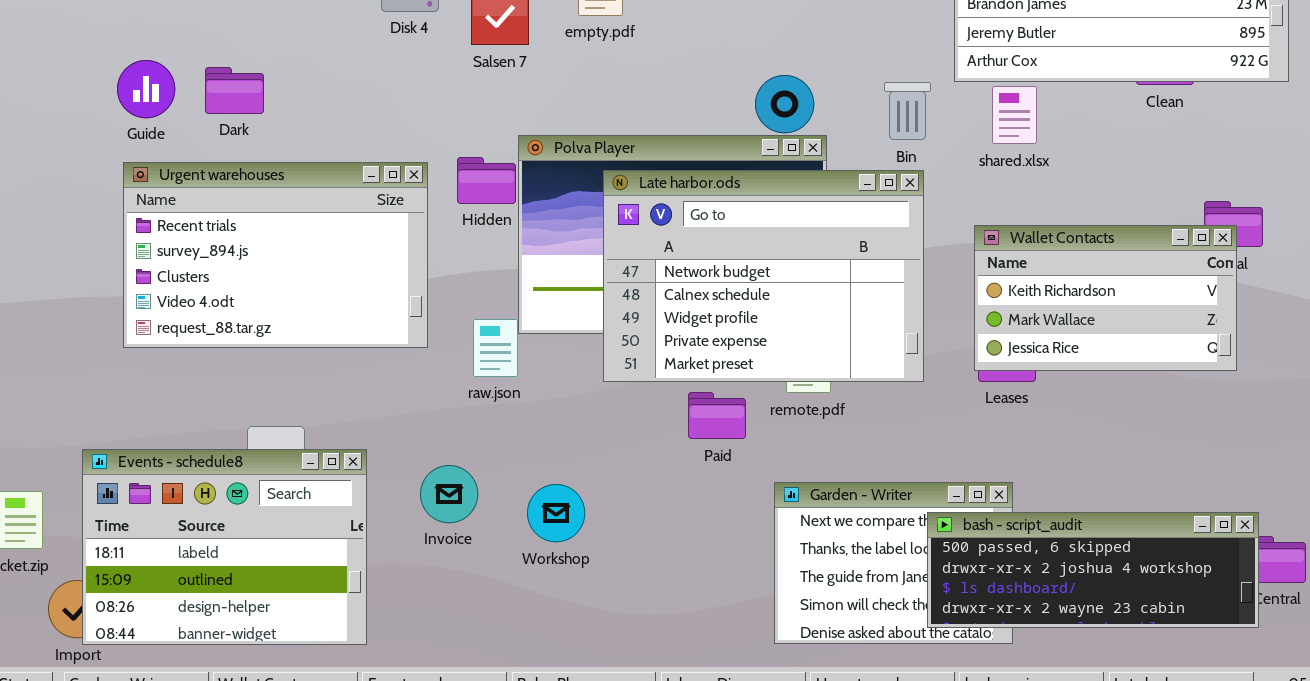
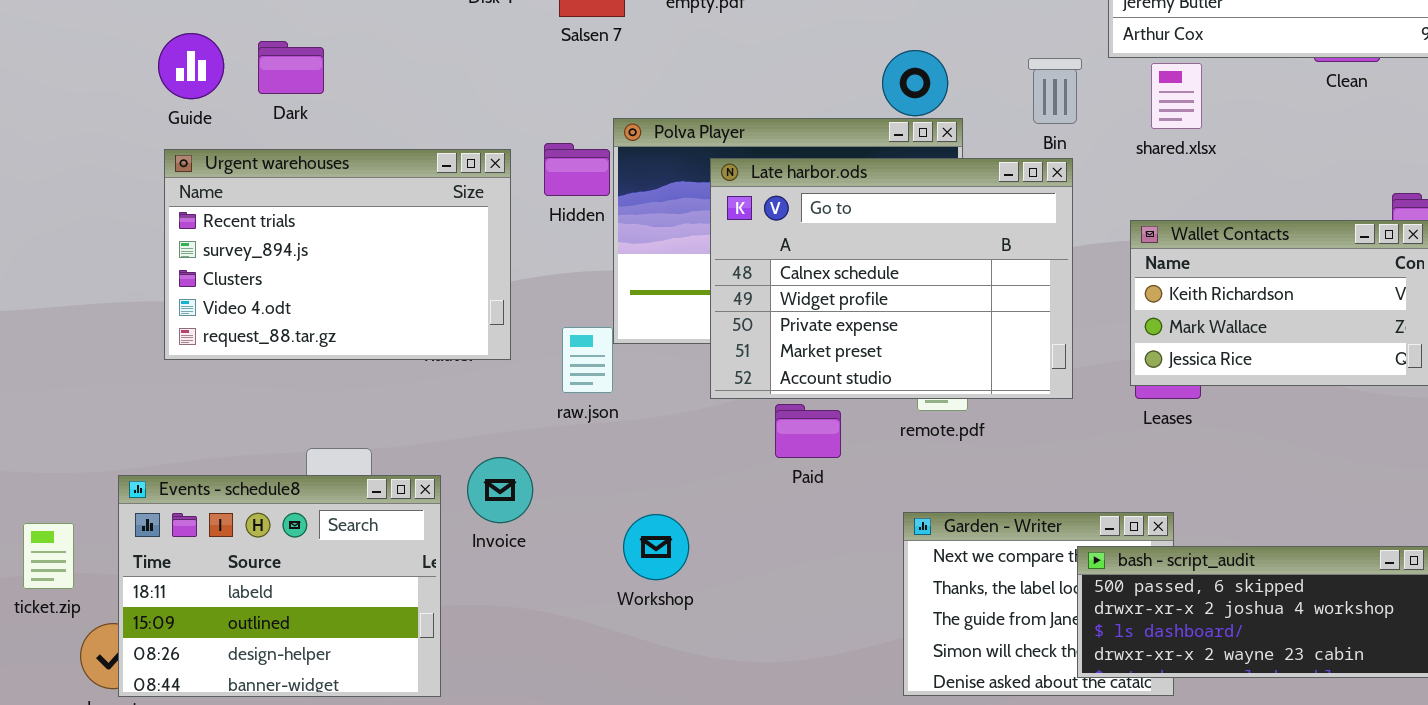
Late harbor.ods: [603,170,924,382] -> [710,158,1073,399], scrolled down 1 row
Paid: [688,392,746,439] -> [775,404,841,458], moved
Invoice: [420,465,478,523] -> [467,457,533,523], moved

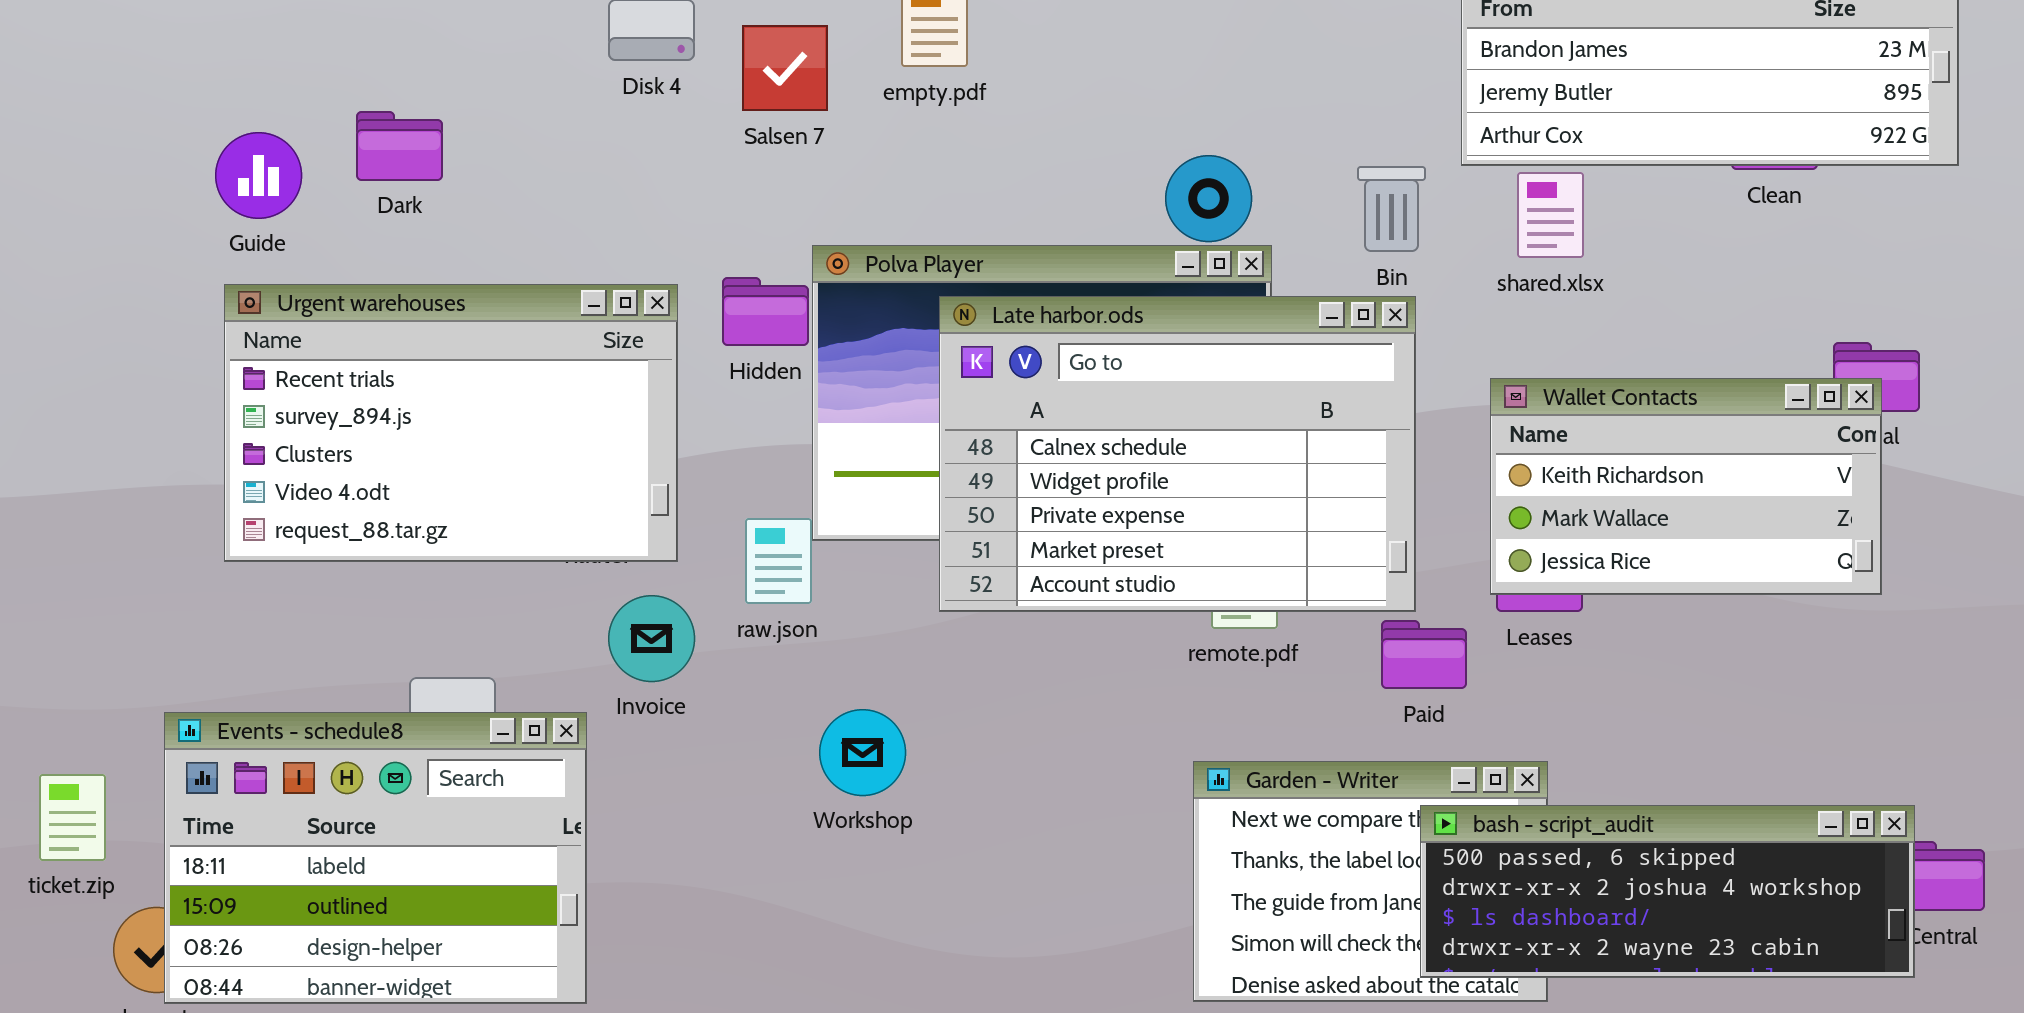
Dark: [258,41,324,94] -> [356,111,443,181], moved
Paid: [775,404,841,458] -> [1381,620,1467,689], moved
Invoice: [467,457,533,523] -> [608,595,695,682], moved
Workshop: [623,514,689,580] -> [819,709,906,796], moved

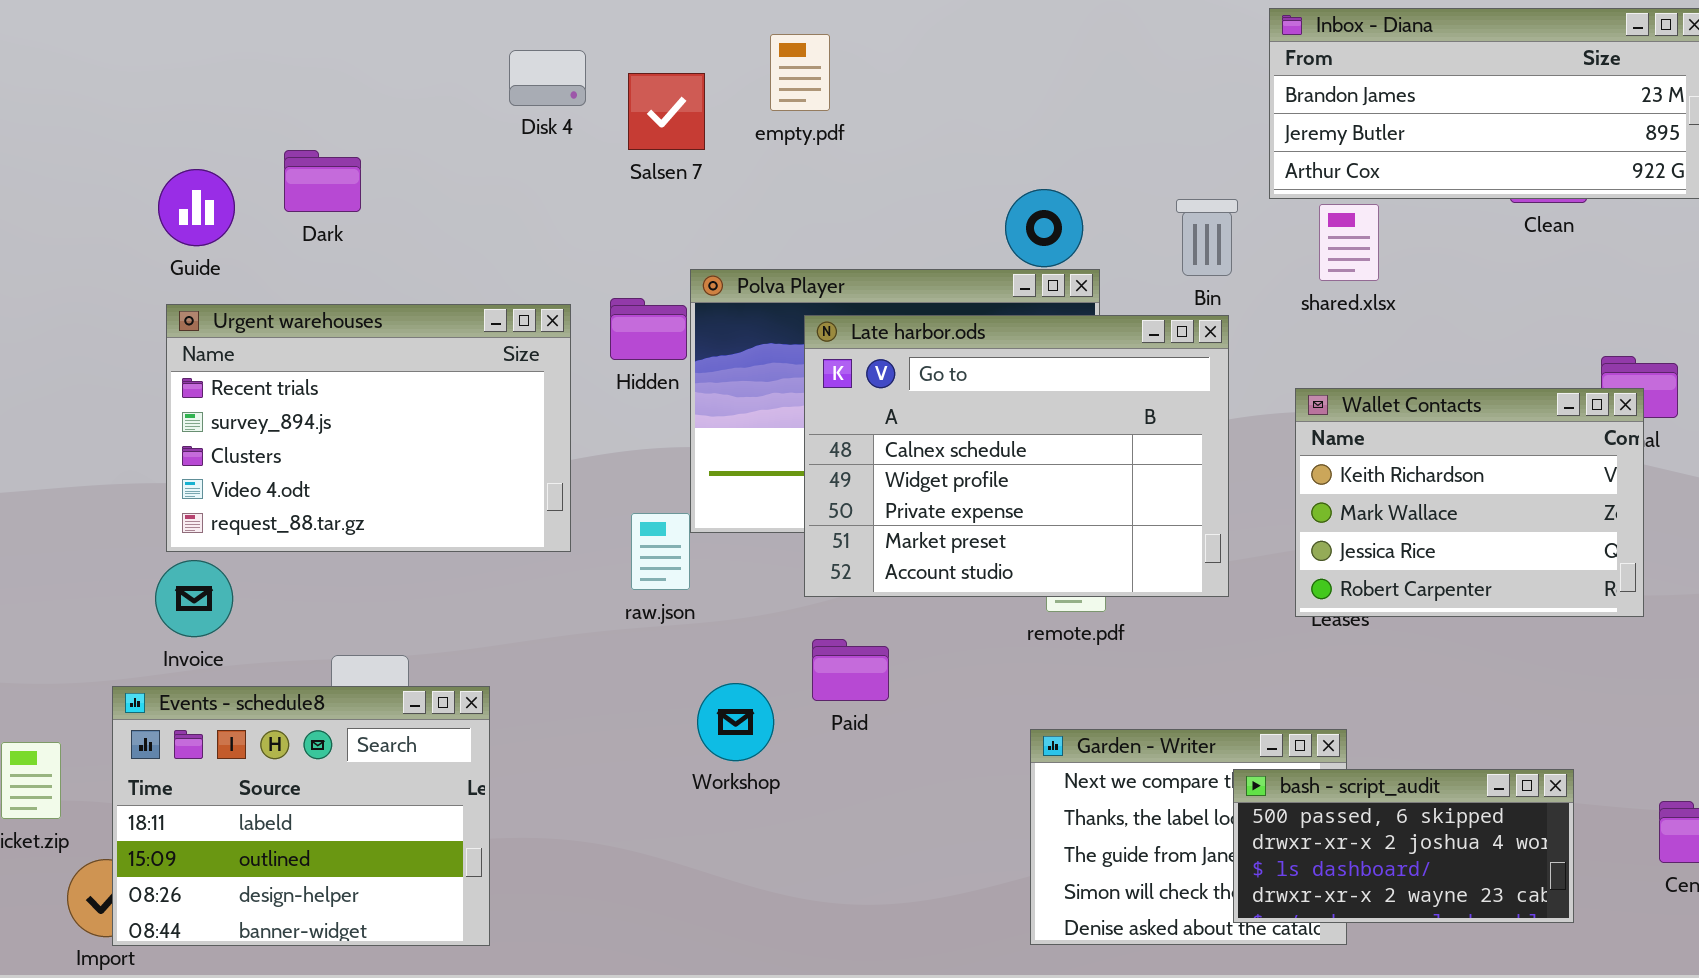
Wallet Contacts: [1490,378,1882,595] -> [1295,388,1644,617], resized
Invoice: [608,595,695,682] -> [155,560,233,637], moved
Paid: [1381,620,1467,689] -> [812,639,889,701], moved
bash - script_audit: [1420,805,1915,978] -> [1233,769,1574,923], resized

